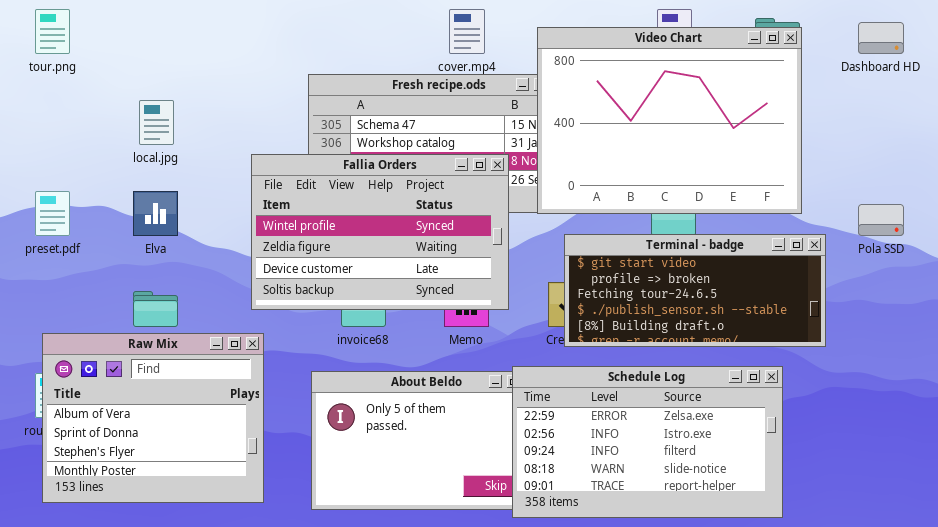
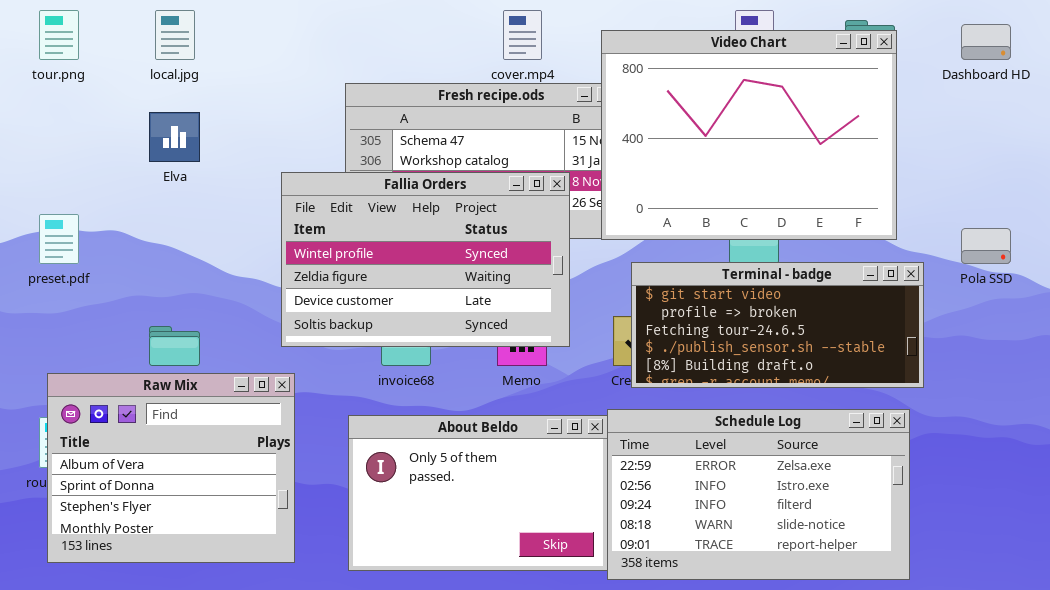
local.jpg: [139,100,174,145] -> [155,10,195,60], moved
Elva: [133,191,178,236] -> [149,112,200,162], moved
Schedule Log: [512,366,783,518] -> [607,409,910,580], moved

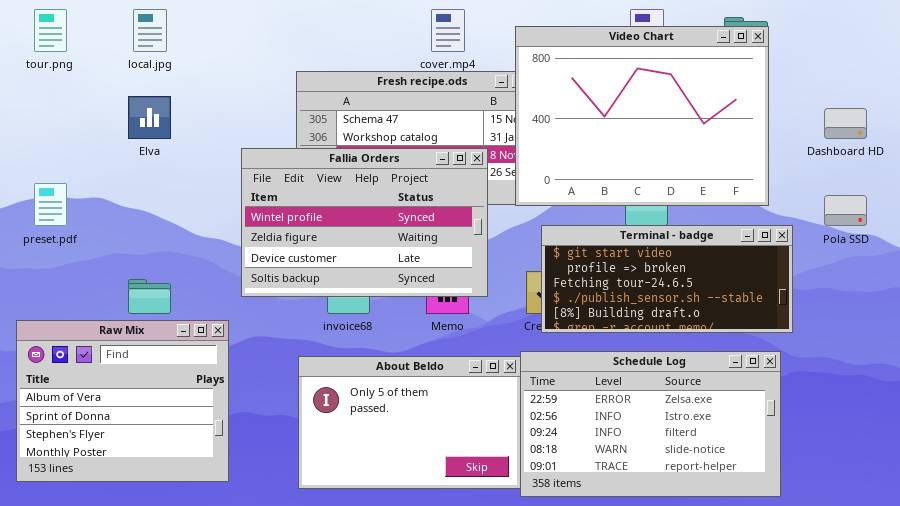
Dashboard HD: [961,24,1011,60] -> [824,108,867,139], moved
Raw Mix: [47,373,295,563] -> [16,320,229,482], moved

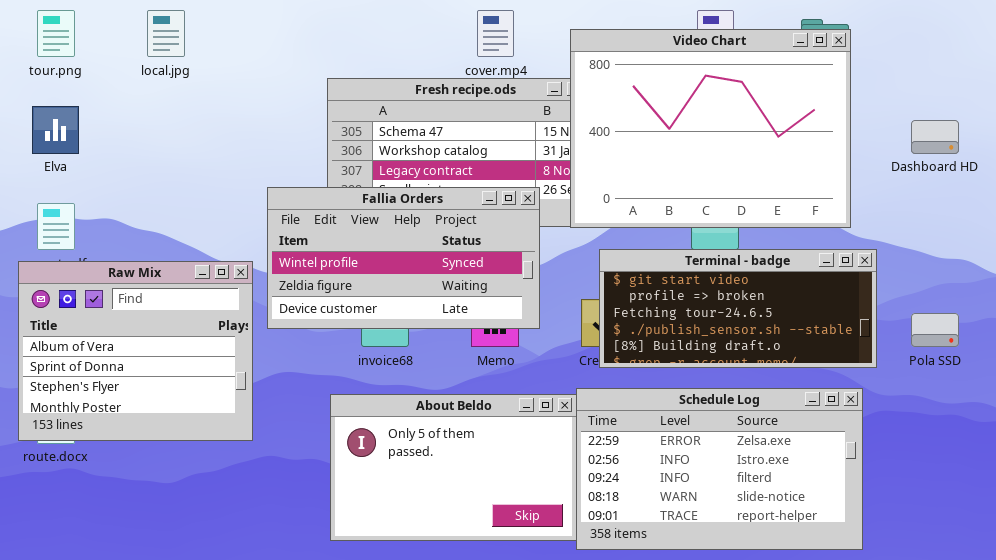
Elva: [128,96,171,139] -> [32,106,79,154], moved
Fallia Orders: [241,148,488,297] -> [267,187,540,329], resized
Pola SSD: [824,195,867,226] -> [911,313,959,347], moved
Raw Mix: [16,320,229,482] -> [18,261,253,441], moved

